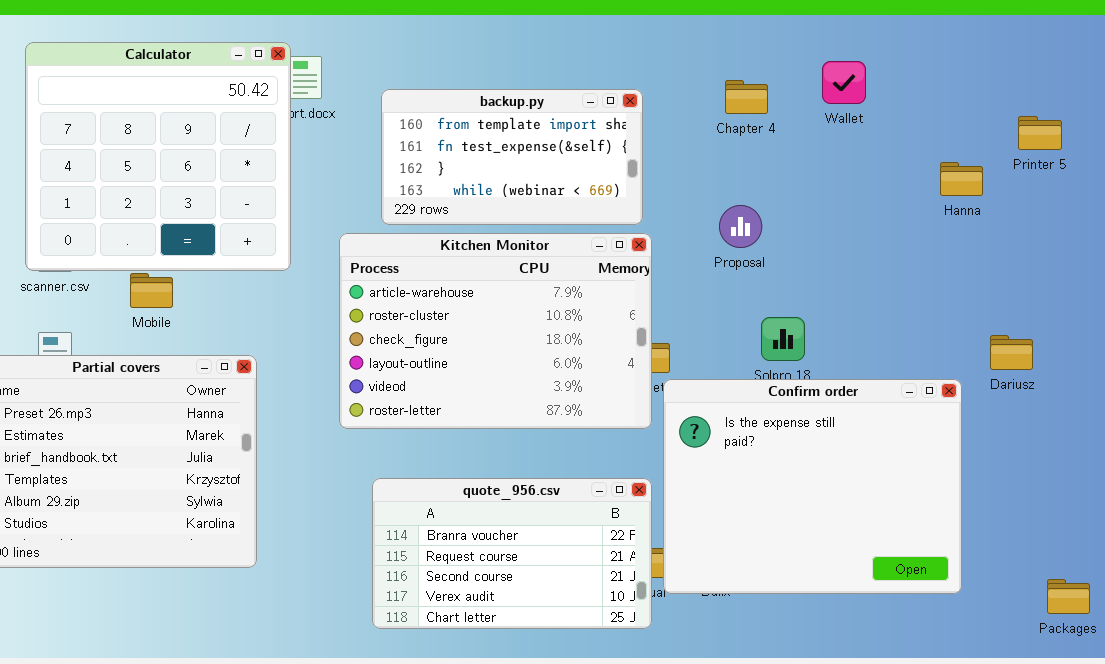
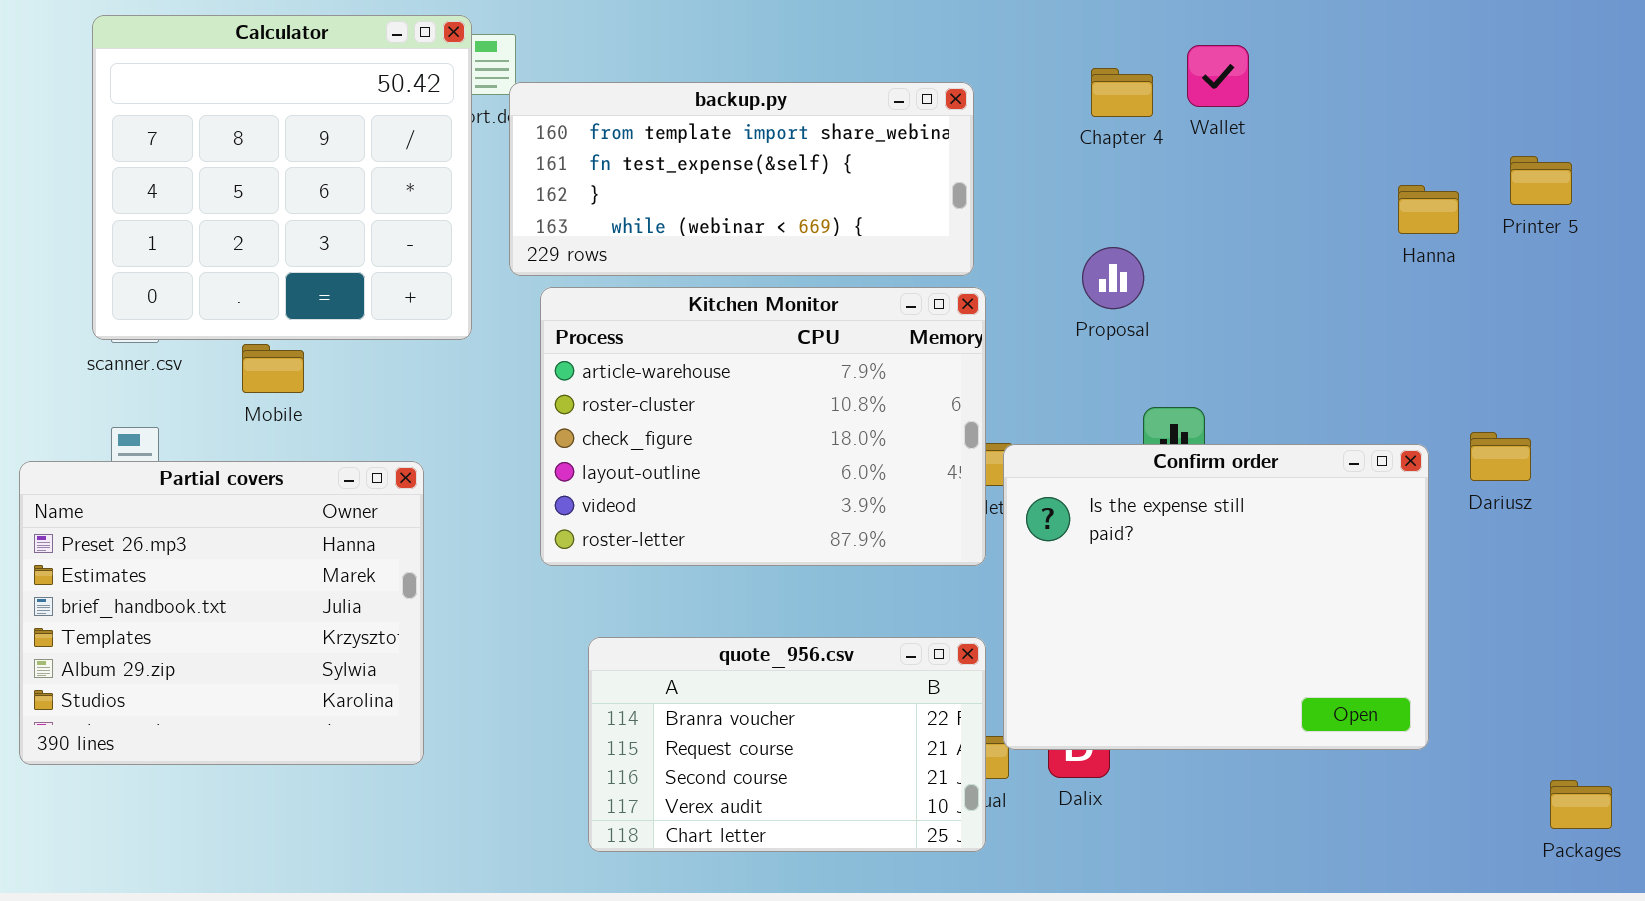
Wallet: [822,61,866,104] -> [1187,45,1249,107], moved
backup.py: [381,89,643,225] -> [509,82,974,276], resized
Printer 5: [1018,116,1062,150] -> [1510,156,1572,205], moved
Confirm order: [663,379,962,594] -> [1003,444,1429,750], moved

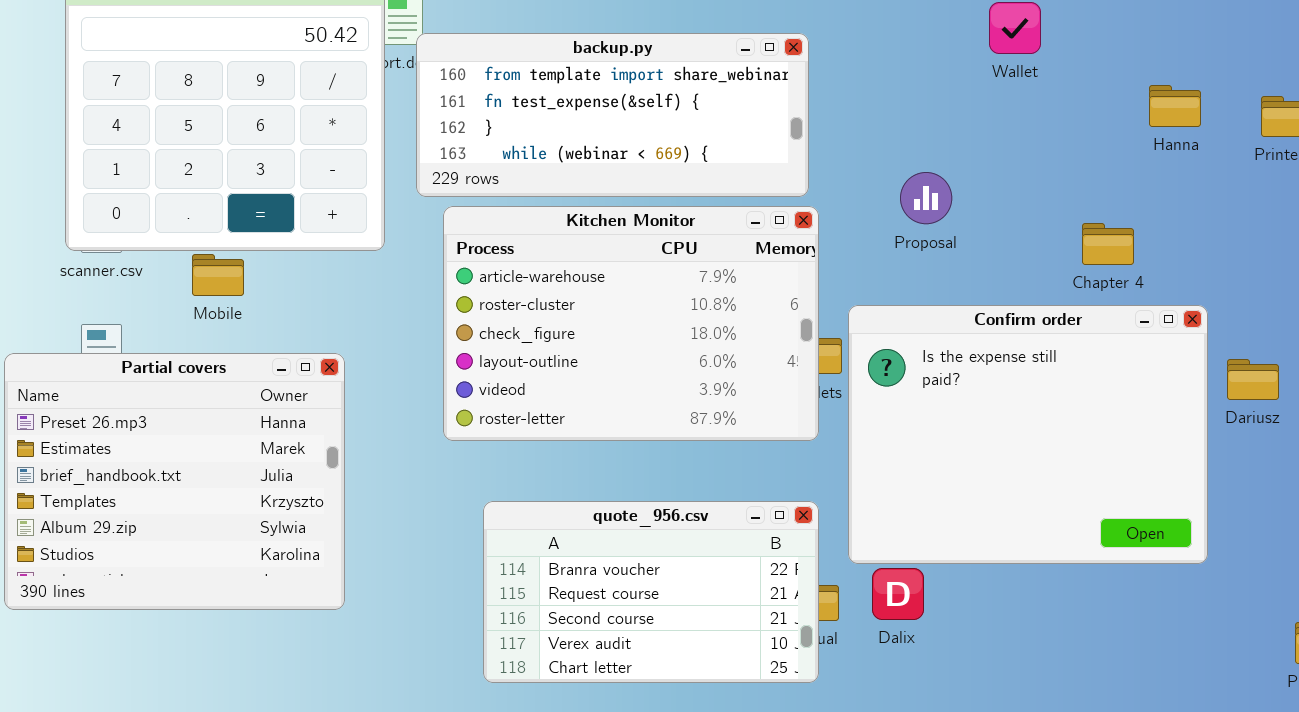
Chapter 4: [1091,68,1153,117] -> [1082,223,1134,265], moved
Hanna: [1398,185,1459,234] -> [1149,85,1201,127], moved
Dariusz: [1470,432,1531,481] -> [1227,359,1279,400], moved
Confirm order: [1003,444,1429,750] -> [848,305,1208,564], moved

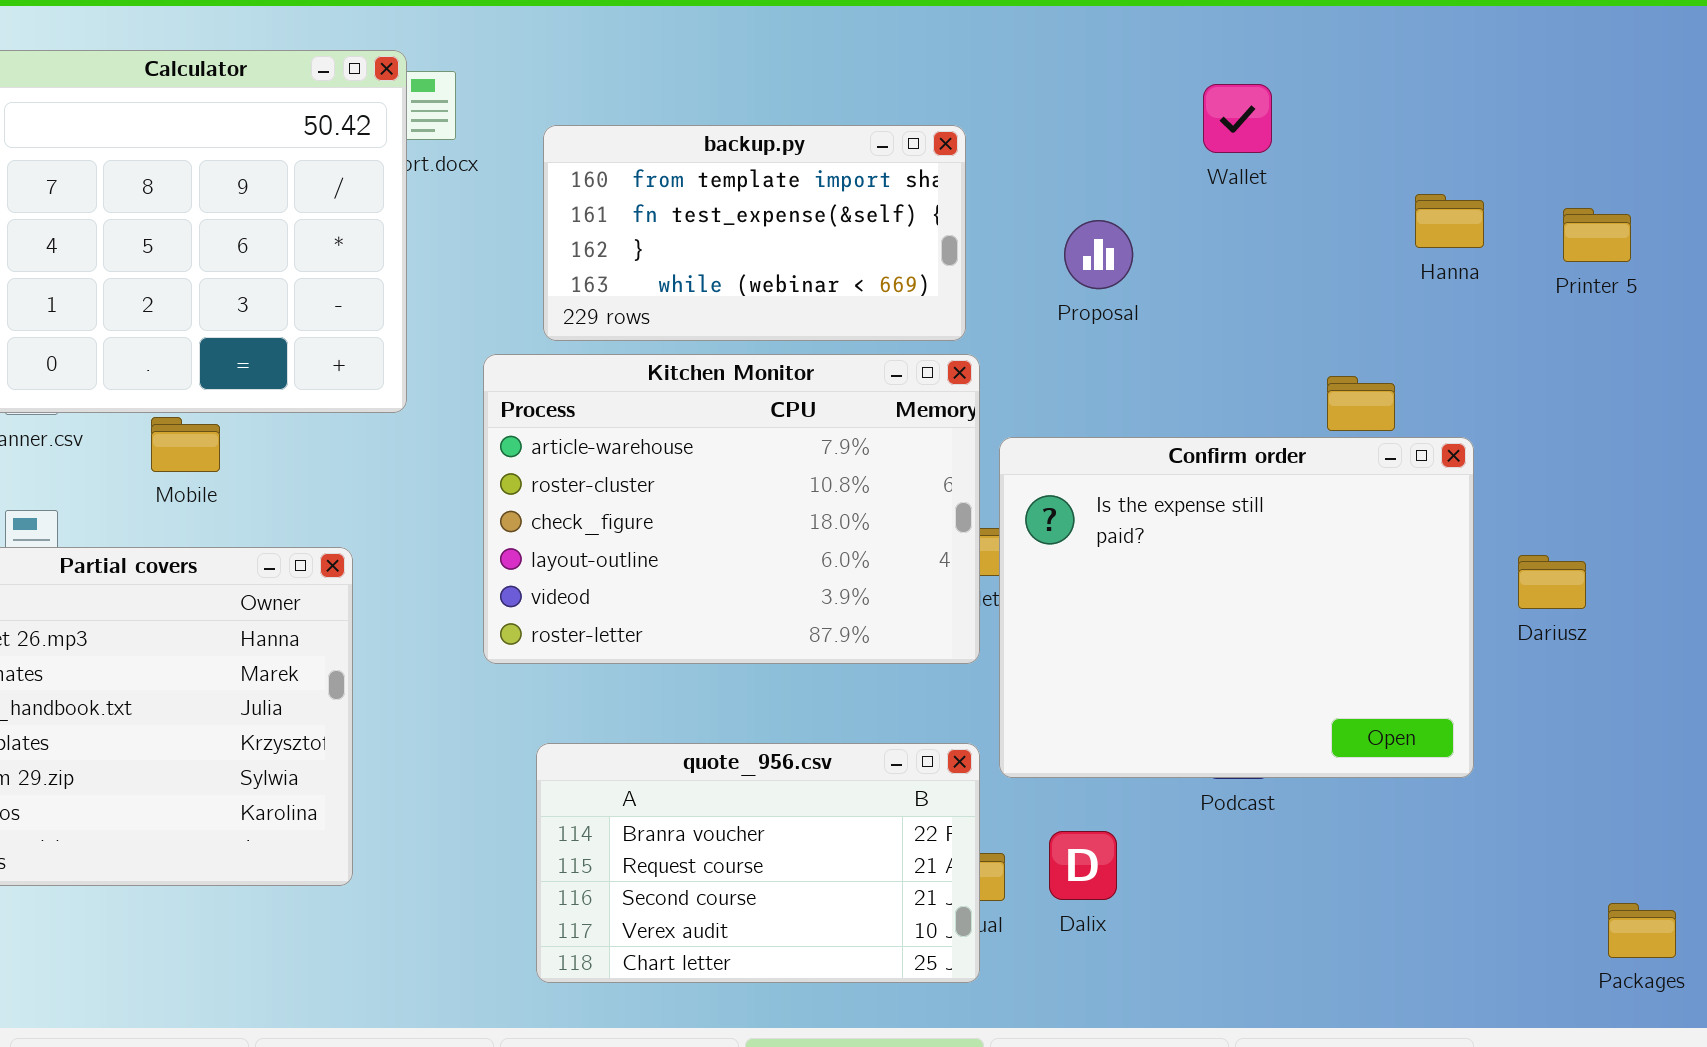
backup.py: [416,33,809,197] -> [543,125,966,341], resized
Proposal: [900,172,952,224] -> [1064,220,1133,289], moved
Confirm order: [848,305,1208,564] -> [999,437,1474,778], moved

